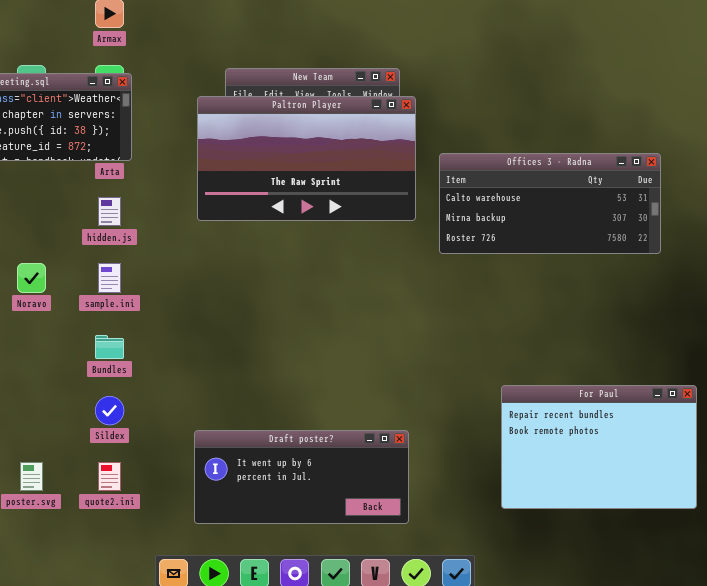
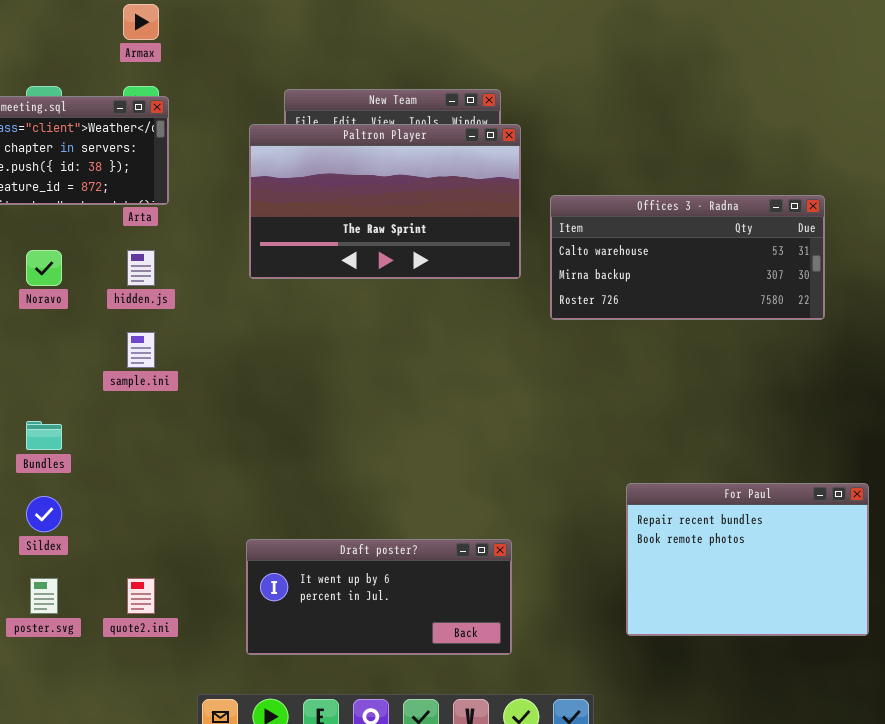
Noravo: [17,263,46,293] -> [26,250,62,286], moved
Bundles: [95,335,124,359] -> [26,421,62,450], moved
Sildex: [95,396,124,425] -> [26,496,62,532], moved

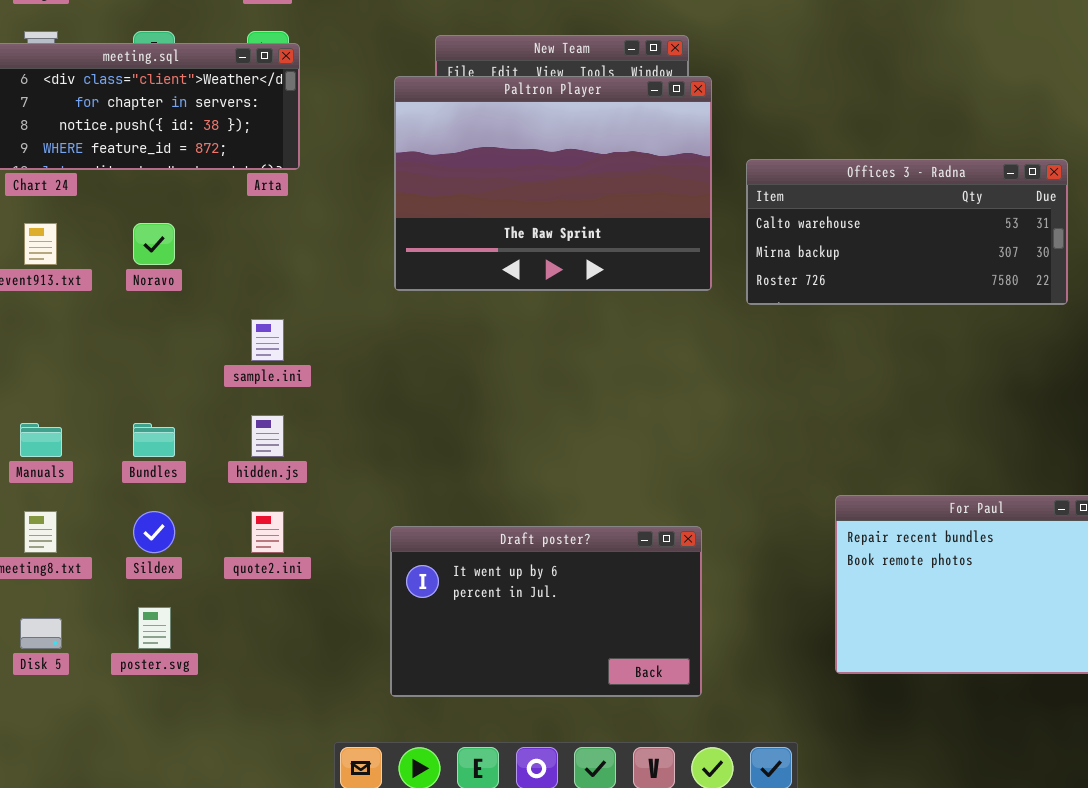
Paltron Player: [249,124,521,279] -> [394,76,712,291], resized
hidden.js: [127,250,155,286] -> [251,415,284,457], moved
Draft poster?: [246,539,512,655] -> [390,526,702,697], resized
quote2.ini: [127,578,155,614] -> [251,511,284,553], moved

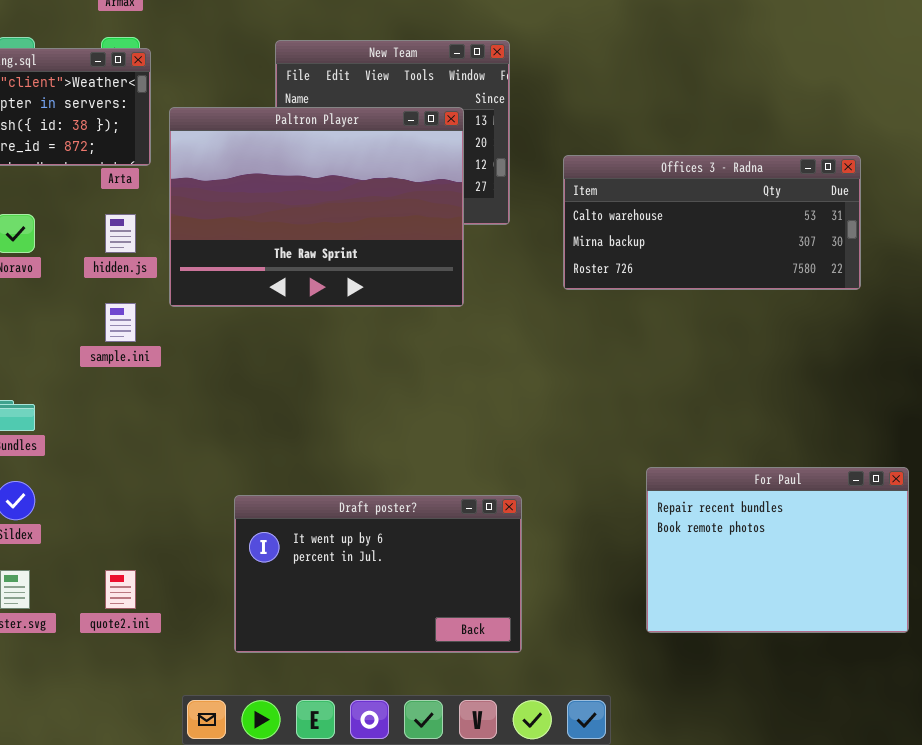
Paltron Player: [394,76,712,291] -> [169,107,464,307], moved
hidden.js: [251,415,284,457] -> [105,214,136,253], moved
quote2.ini: [251,511,284,553] -> [105,570,136,609], moved

